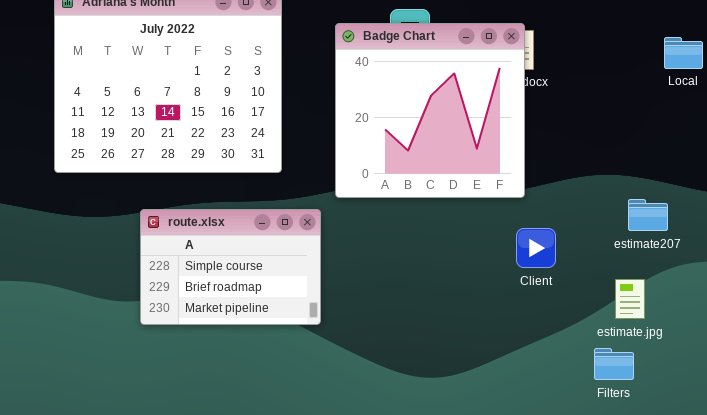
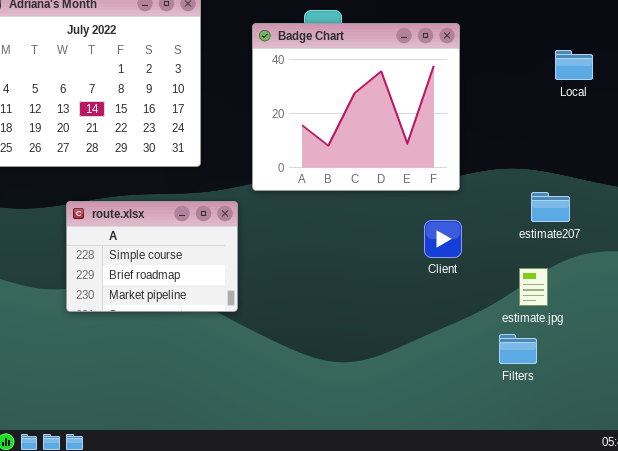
Badge Chart: [335,23,525,198] -> [252,23,460,191], resized
Local: [664,37,703,69] -> [555,50,593,80], moved

